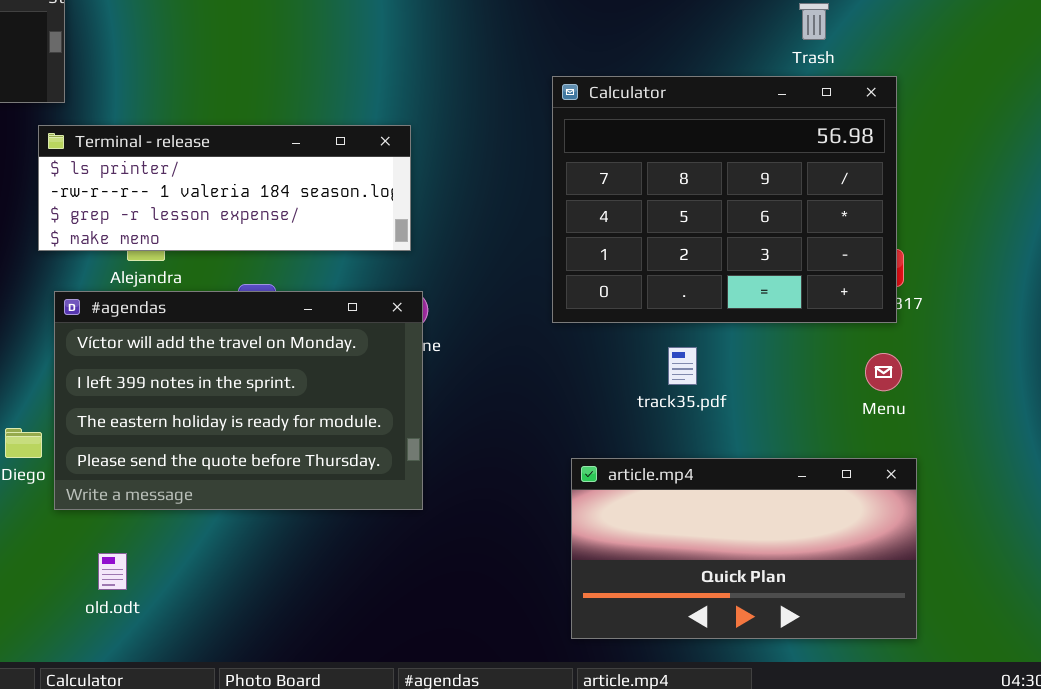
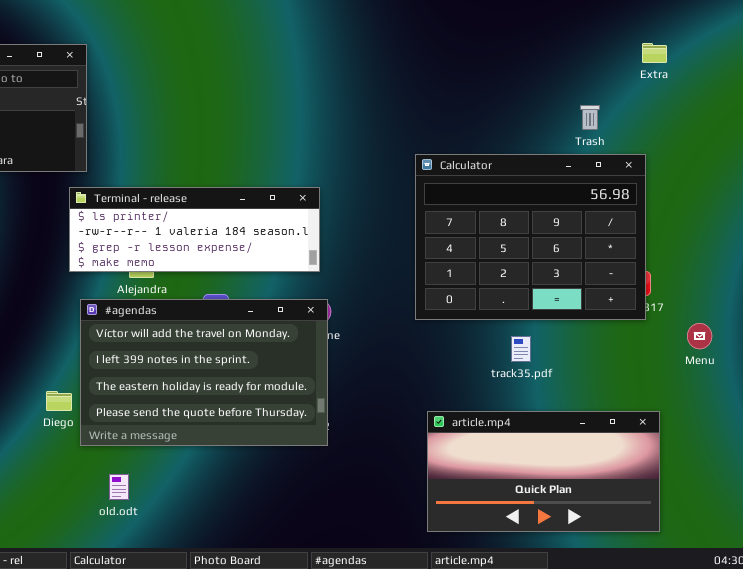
track35.pdf: [668,347,697,385] -> [511,336,531,362], moved
Menu: [865,353,902,391] -> [687,323,712,349], moved

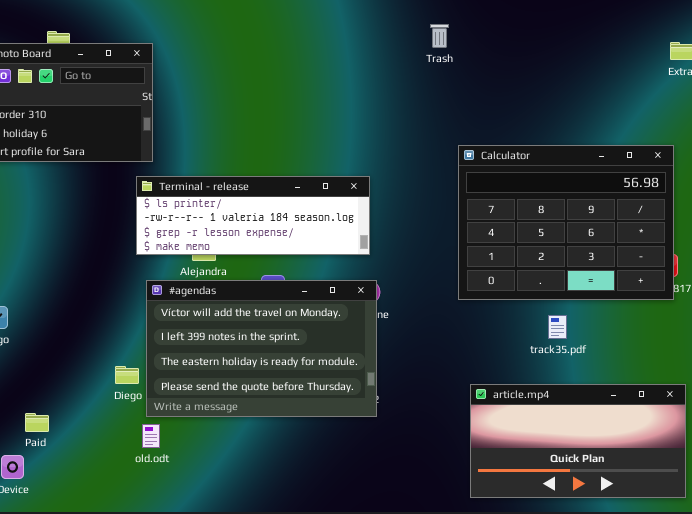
Trash: [580,105,600,130] -> [430,24,449,48], moved
old.odt: [109,474,129,500] -> [142,424,160,448], moved

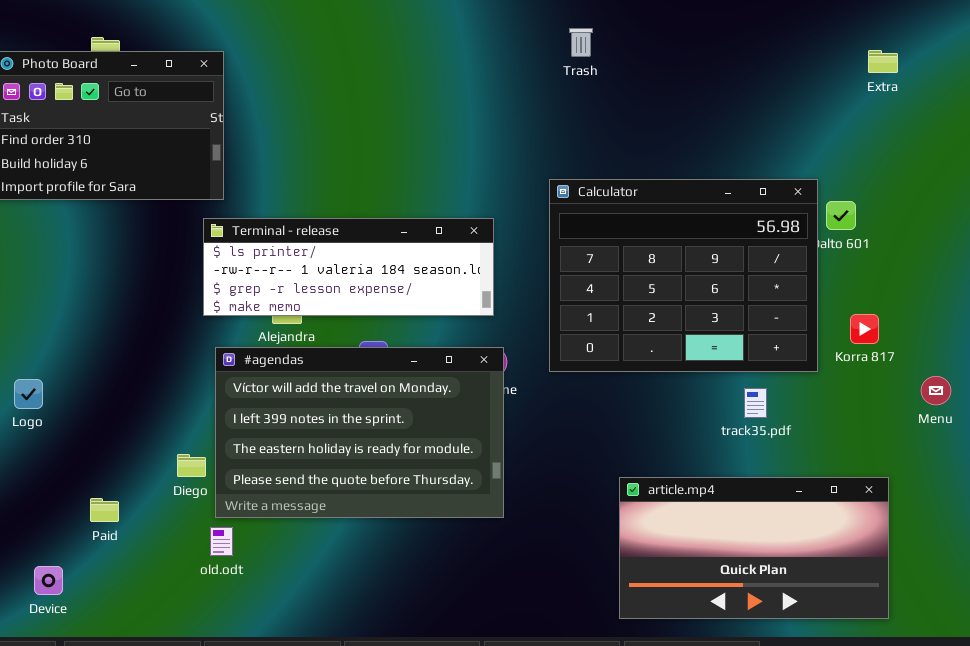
Calculator: [458,145,674,300] -> [549,179,818,372], moved
track35.pdf: [548,315,567,339] -> [744,388,767,418], moved
Paid: [25,413,49,432] -> [90,498,119,522], moved

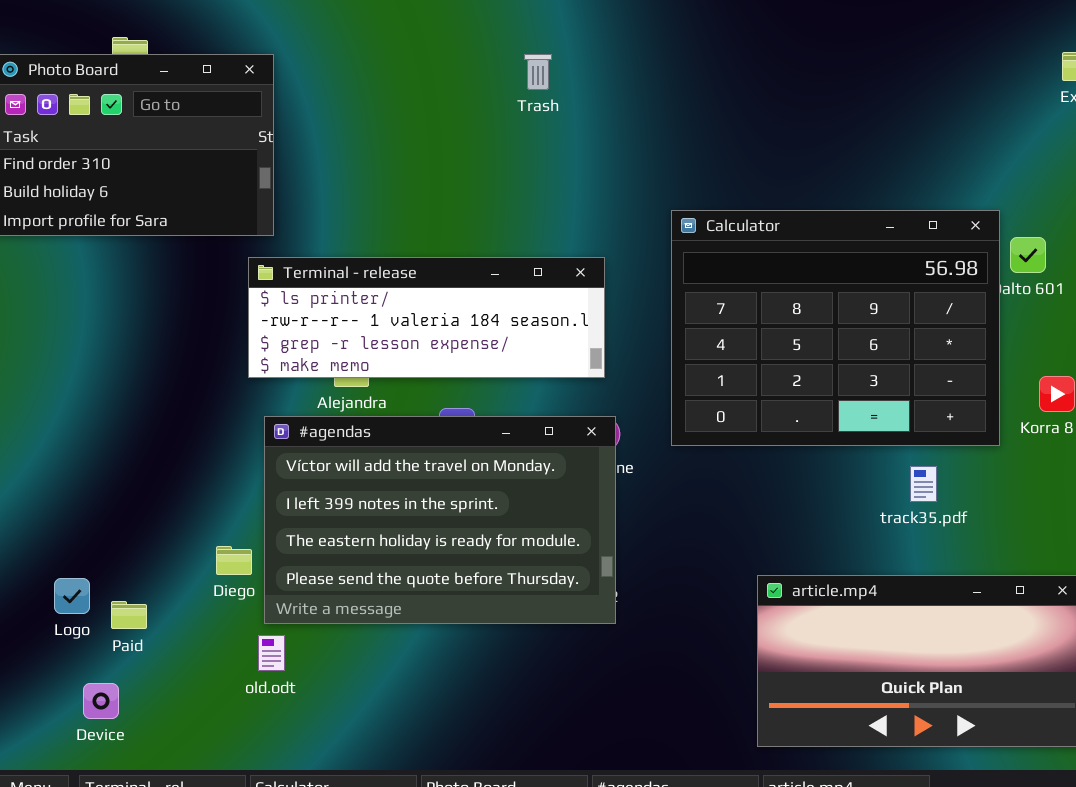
Trash: [569,28,593,57] -> [524,54,552,90], moved
Logo: [14,379,43,409] -> [54,578,90,614], moved
Device: [34,566,63,595] -> [83,683,119,719], moved

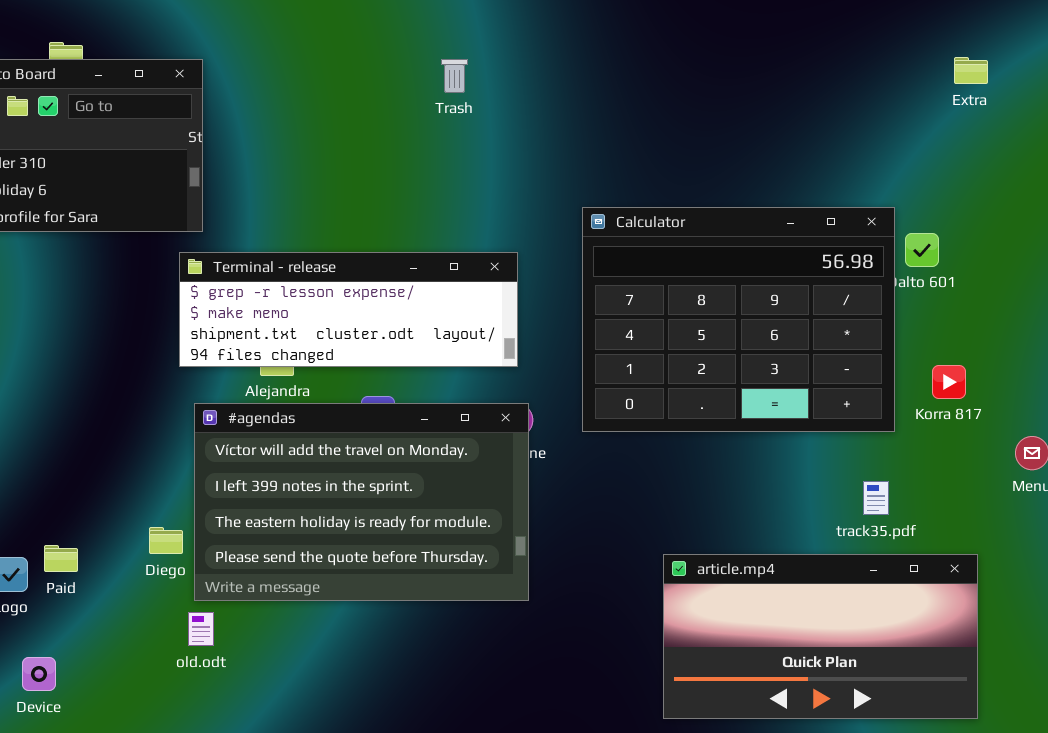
Terminal - release: [248,257,605,378] -> [179,252,518,367], scrolled down 2 rows
track35.pdf: [910,466,937,502] -> [863,481,889,515], moved
Paid: [111,601,147,629] -> [44,545,78,572], moved

